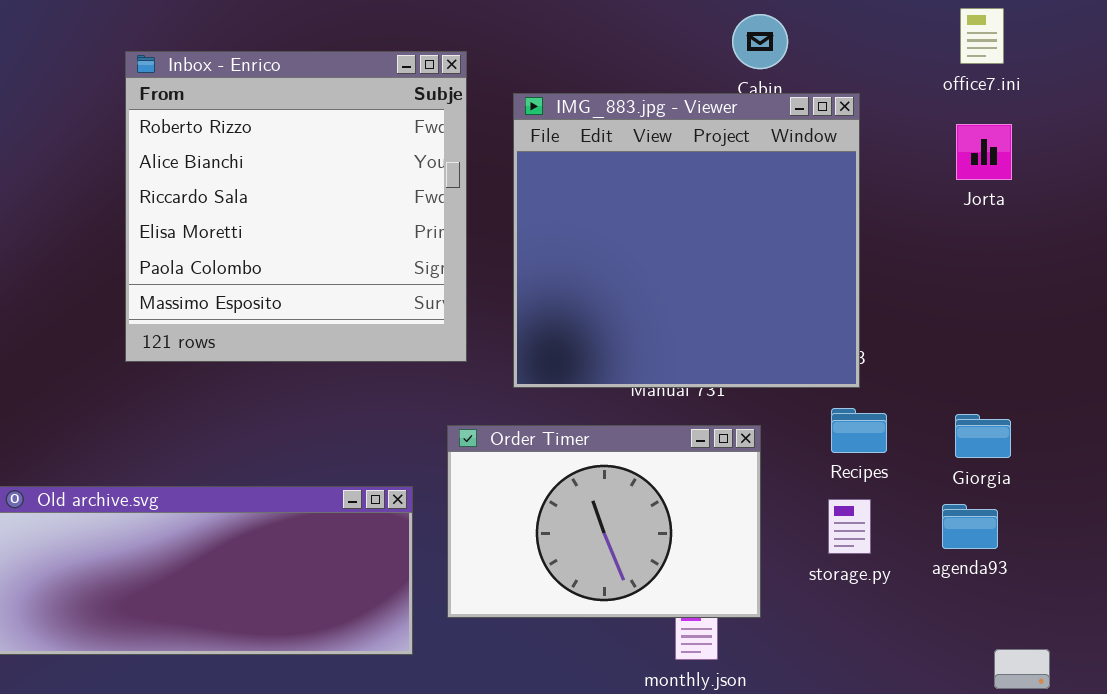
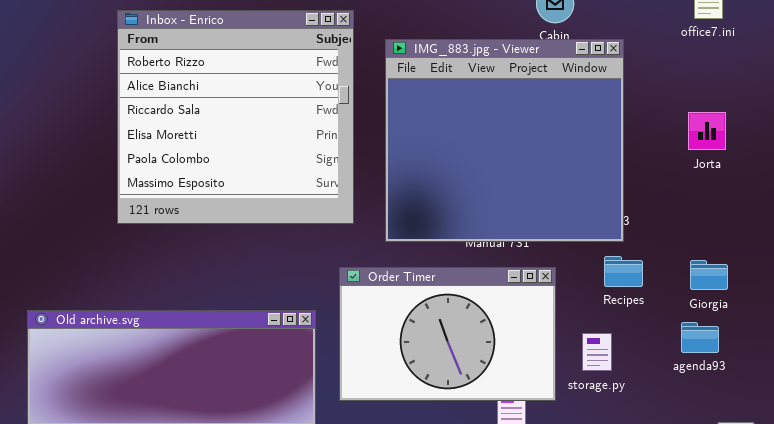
Jorta: [956,124,1012,180] -> [688,112,726,150], moved
storage.py: [828,499,871,554] -> [582,333,612,371], moved

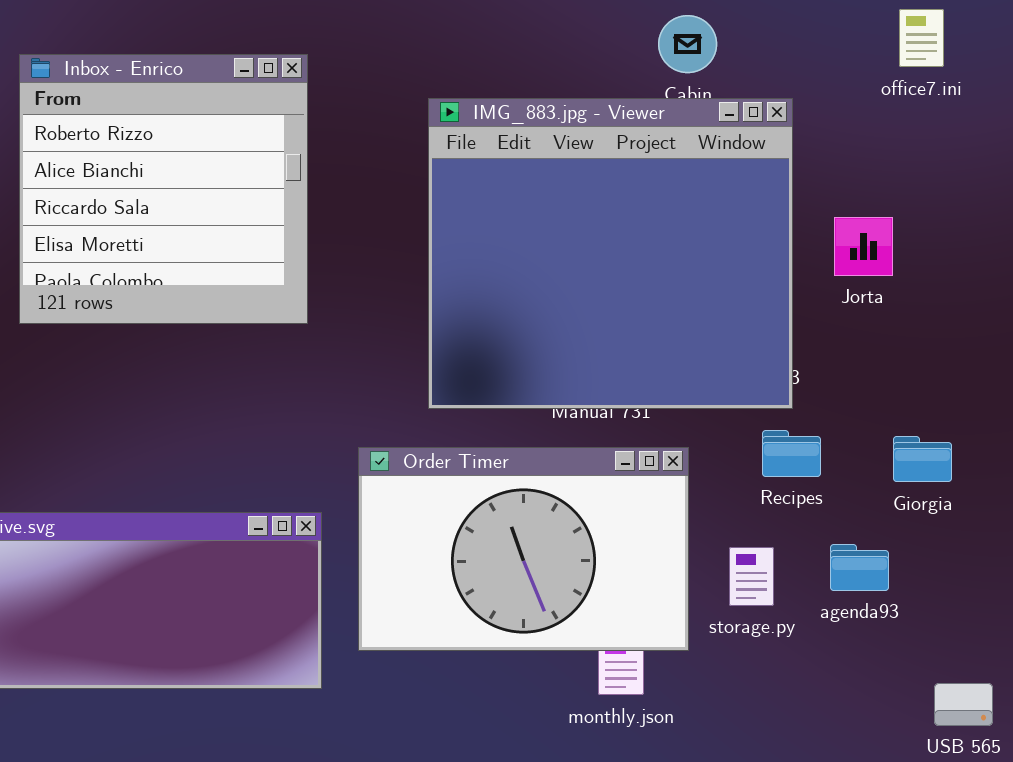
Inbox - Enrico: [117,10,354,224] -> [19,54,308,324], resized
Jorta: [688,112,726,150] -> [834,217,893,276], moved
agenda93: [681,322,719,353] -> [830,544,889,591], moved

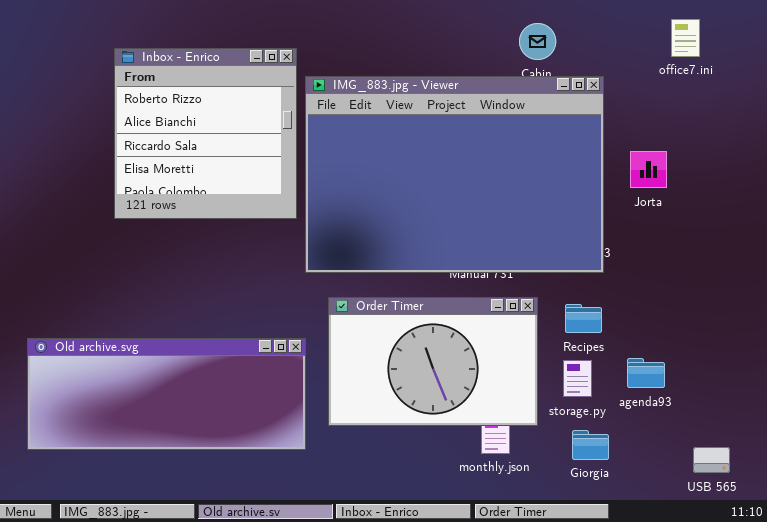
IMG_883.jpg - Viewer: [428,98,793,409] -> [305,76,604,273], resized
Recipes: [762,430,821,477] -> [565,304,602,333], moved
Giorgia: [893,436,952,482] -> [572,430,609,460], moved

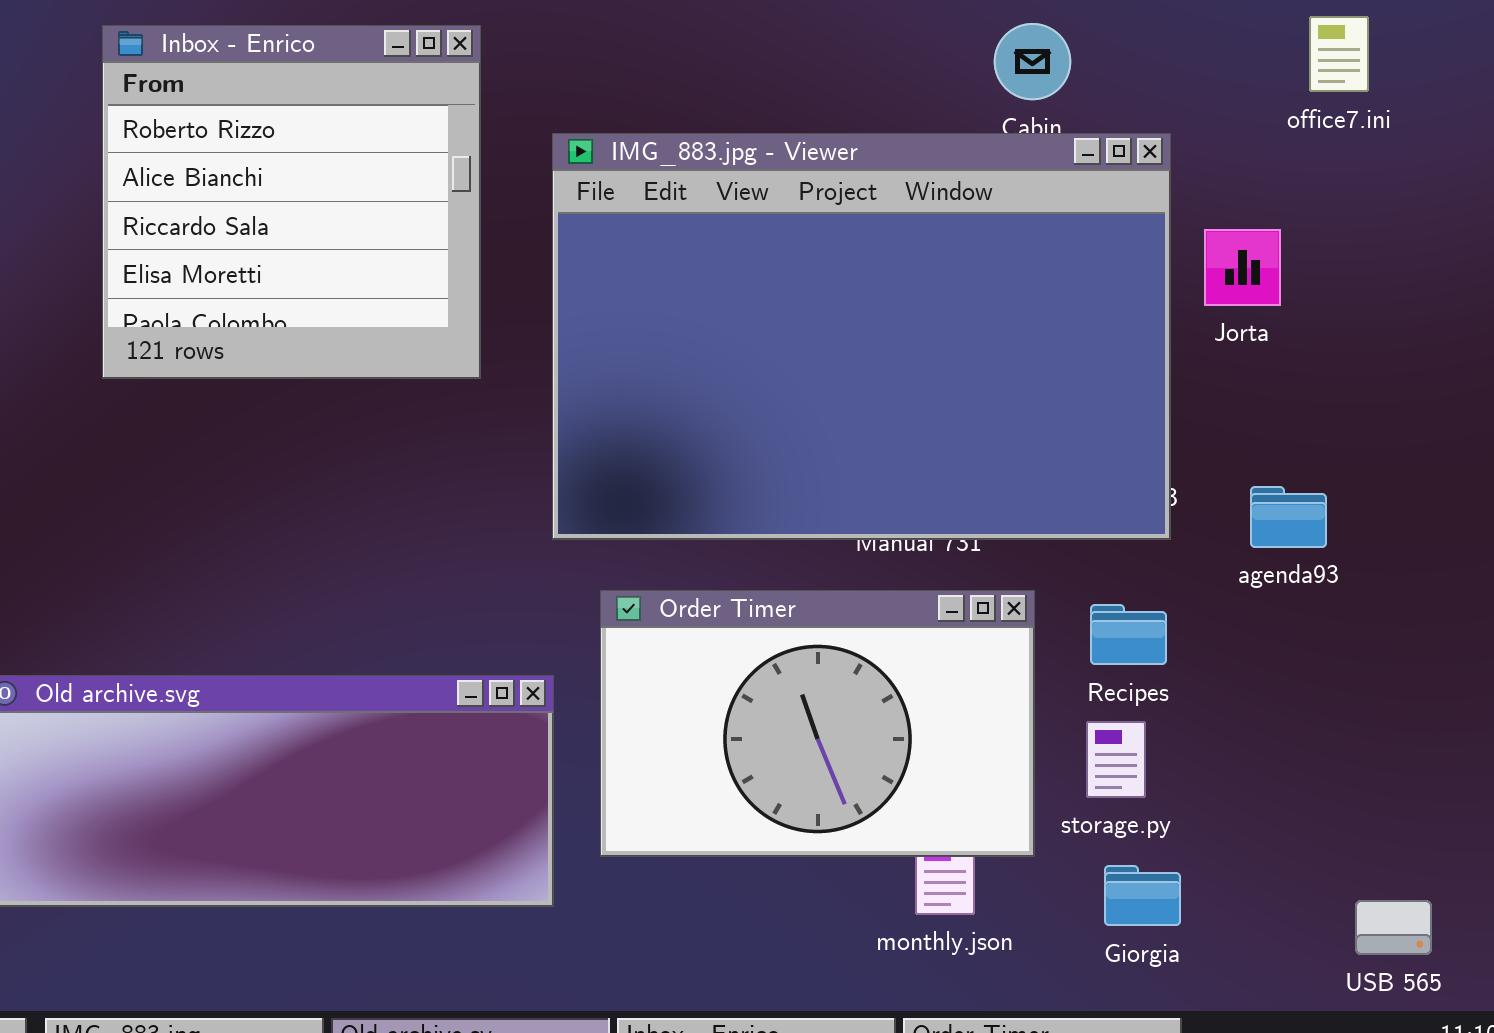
Inbox - Enrico: [114,48,297,219] -> [102,25,481,379], moved
Jorta: [630,151,667,188] -> [1204,229,1281,306], moved
agenda93: [627,358,665,388] -> [1250,486,1327,548], moved

